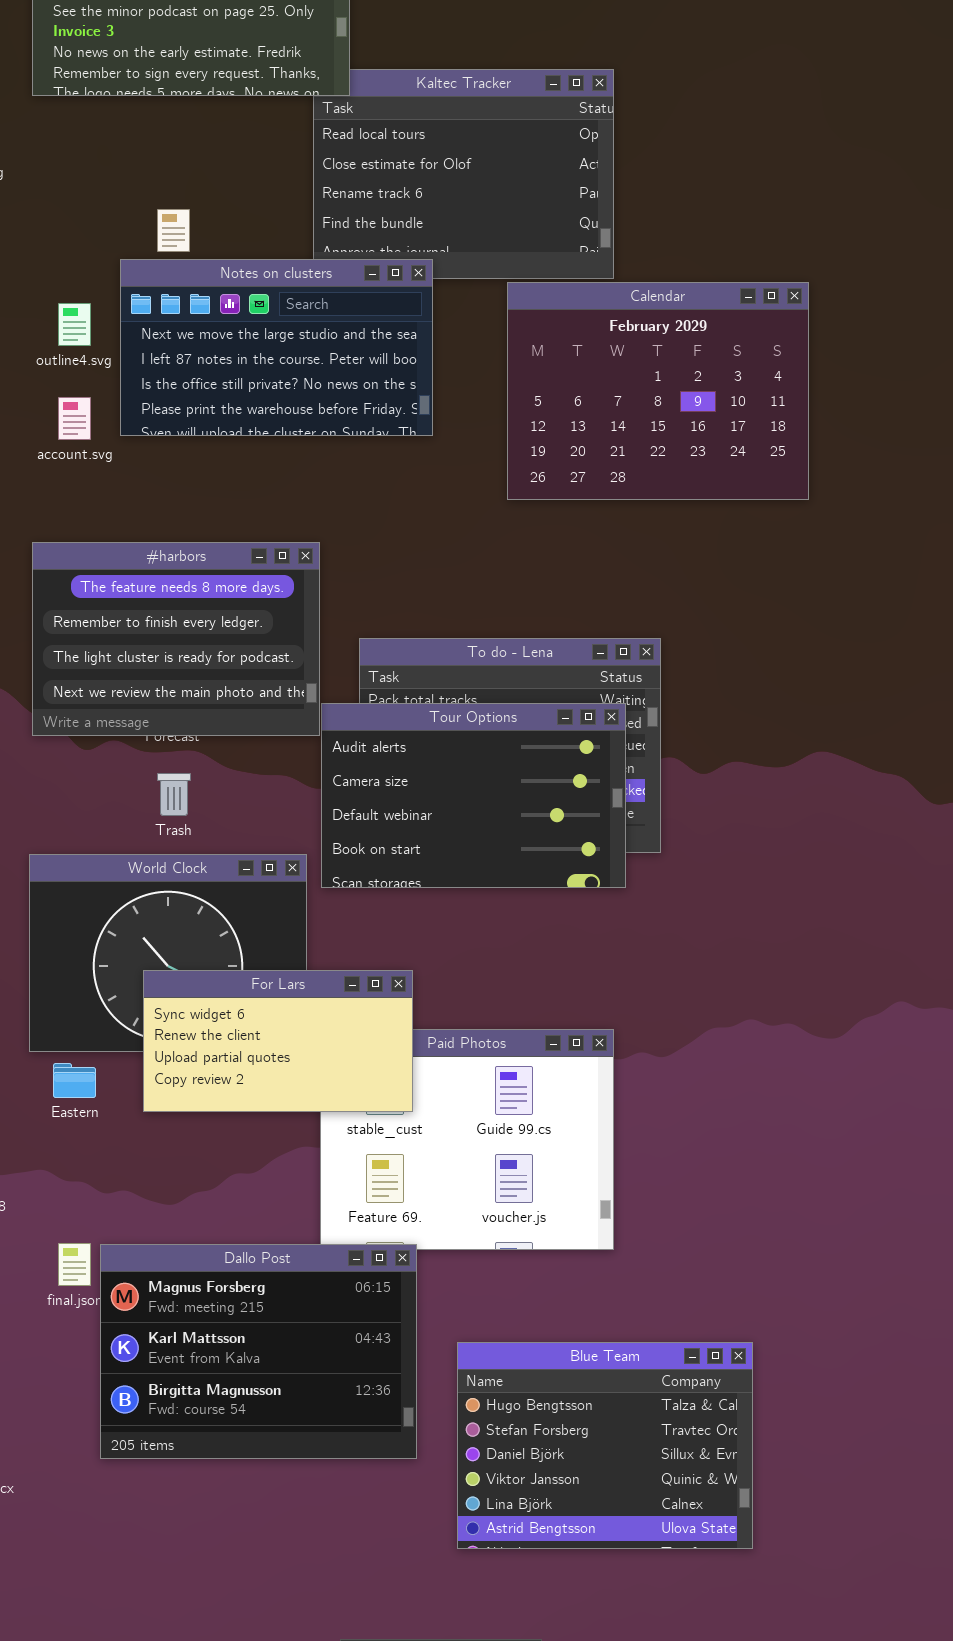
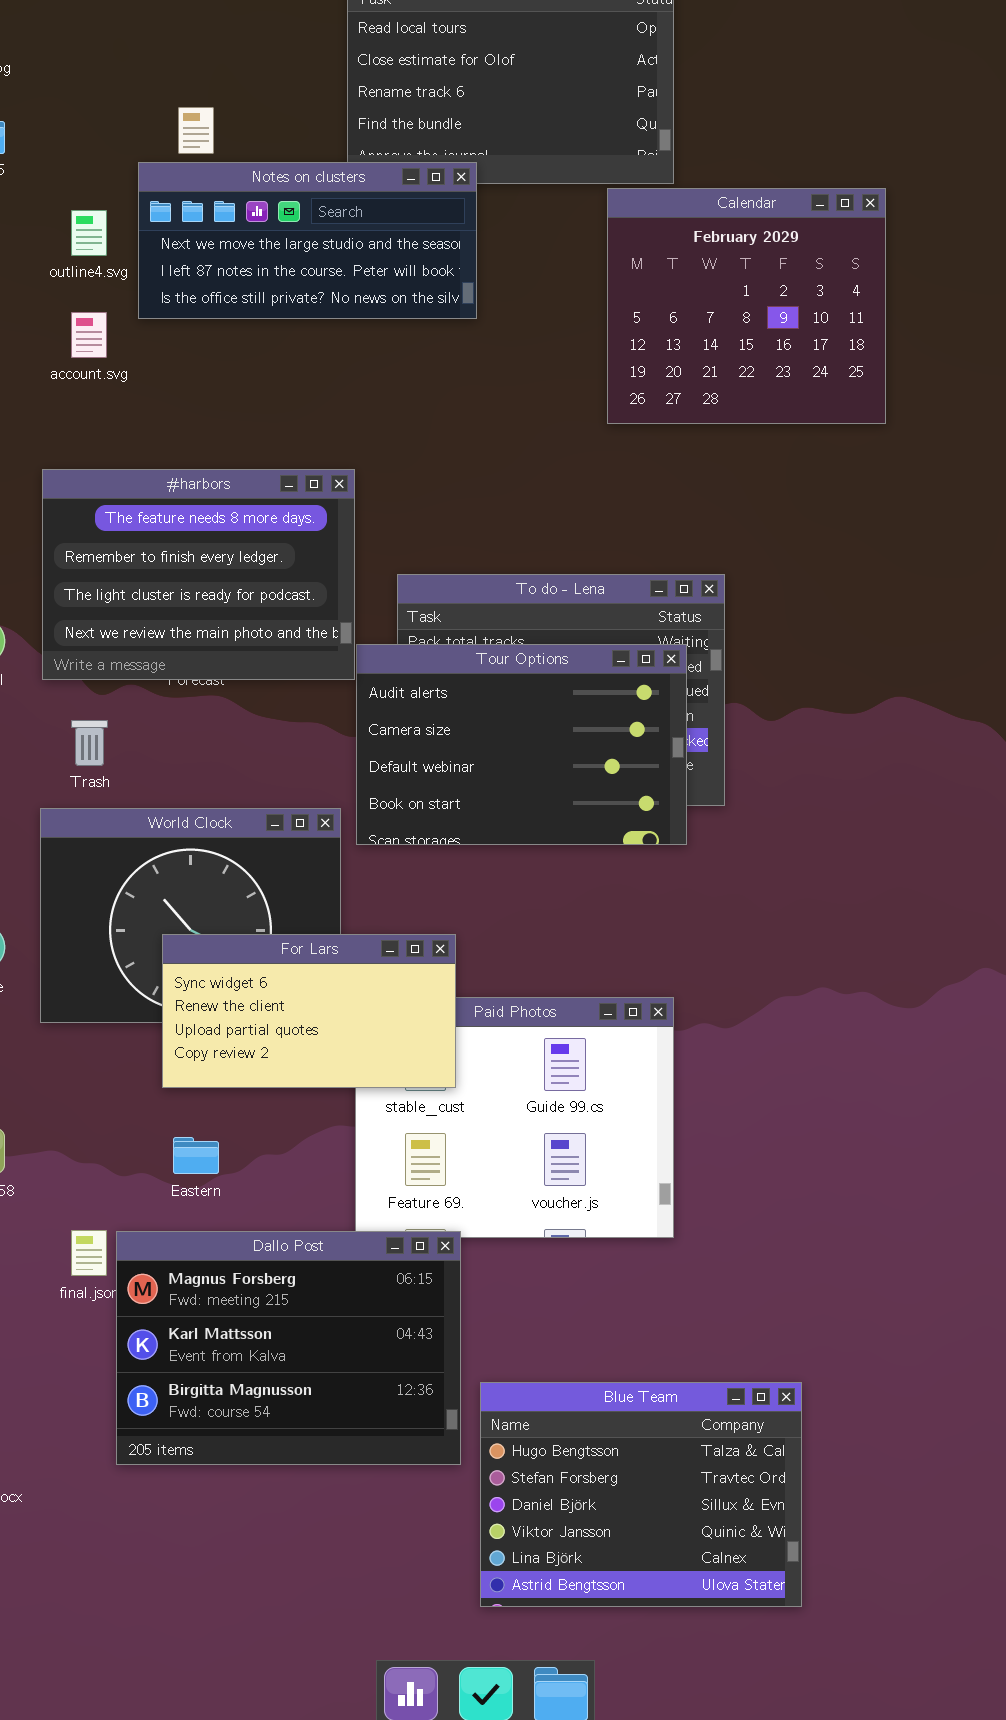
Notes on clusters: [120,259,433,436] -> [138,162,477,319], resized
Calendar: [507,282,809,500] -> [607,188,886,424], resized
Trash: [157,773,191,816] -> [71,720,108,766], moved
Eastern: [53,1063,96,1098] -> [173,1137,219,1174], moved
Blue Team: [457,1342,753,1549] -> [480,1382,802,1607], moved

